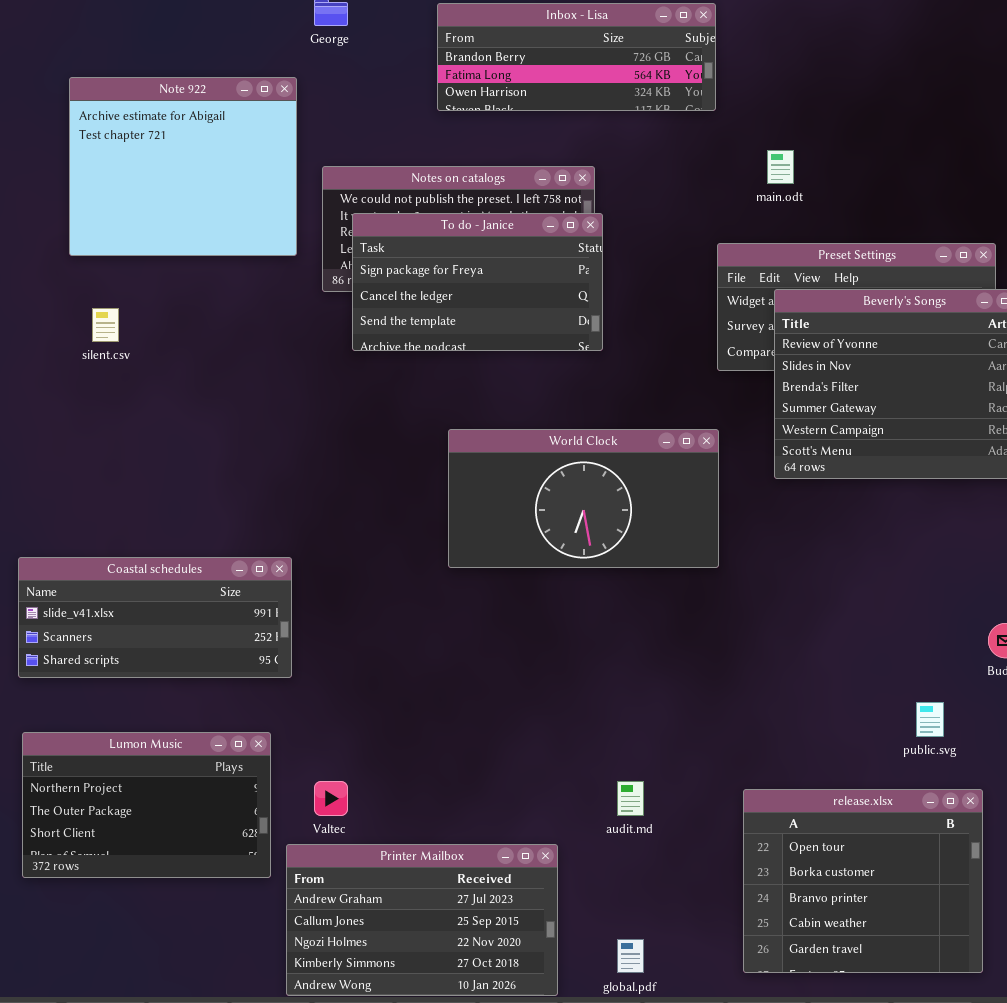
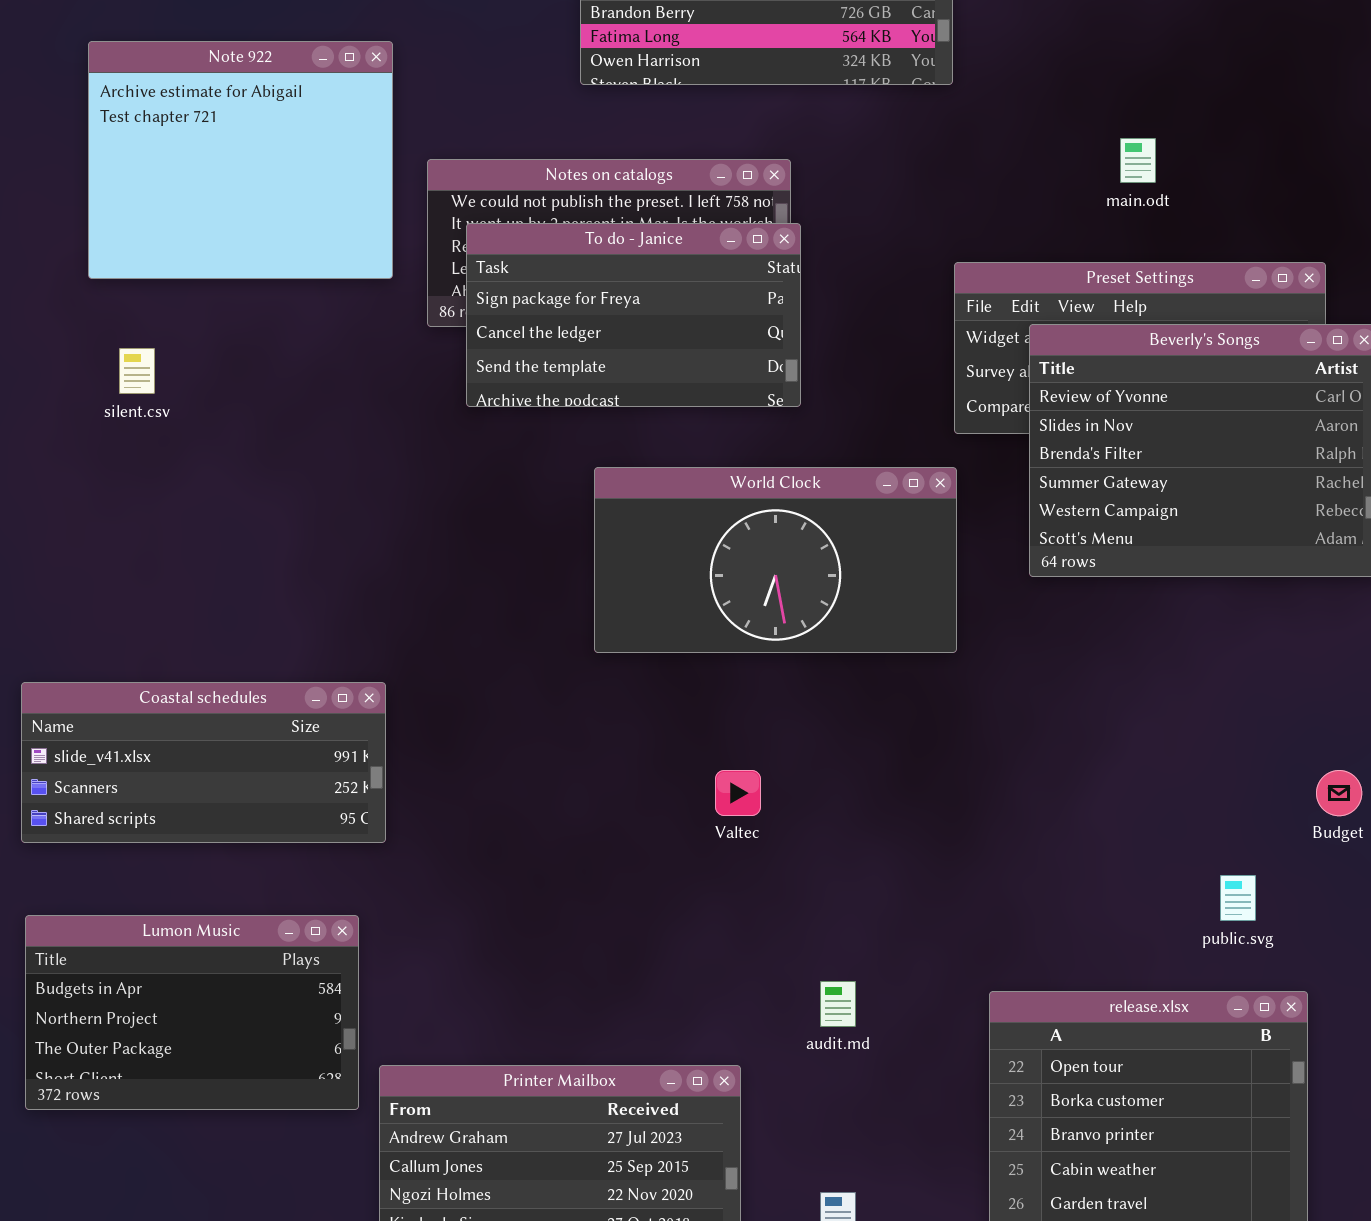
main.odt: [767,150,794,184] -> [1120,138,1156,183], moved
World Clock: [448,429,719,568] -> [594,467,957,653], moved
Lumon Music: [22,732,271,878] -> [25,915,359,1110], scrolled up 1 row
Valtec: [314,781,348,816] -> [715,770,761,816], moved

